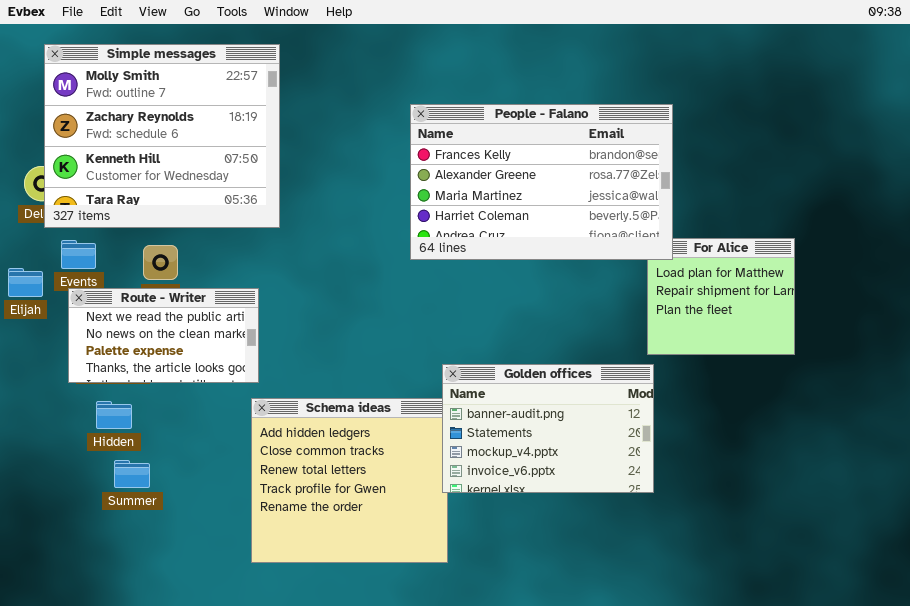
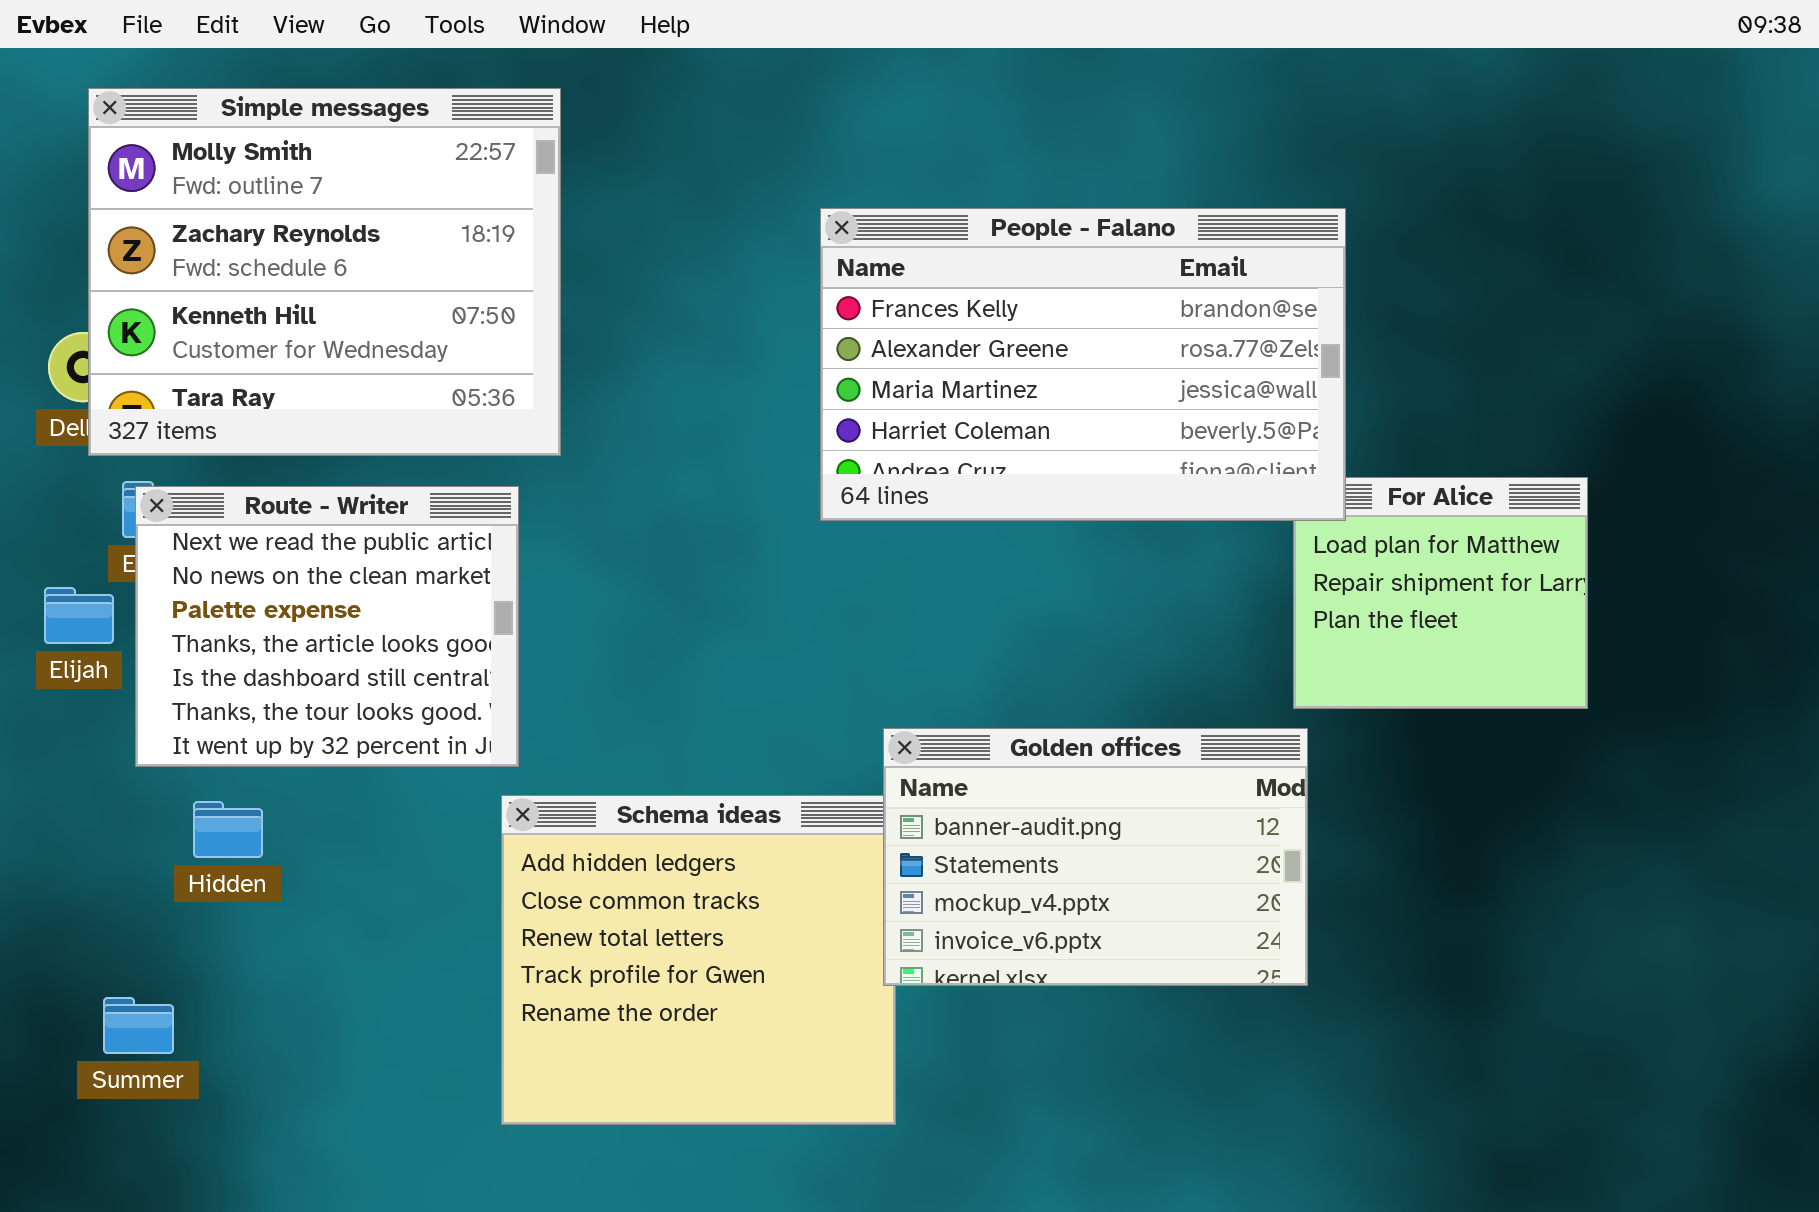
Elijah: [8,268,43,297] -> [44,587,114,644], moved
Route - Writer: [68,288,259,383] -> [135,486,519,767], resized
Summer: [114,460,150,488] -> [103,997,174,1054], moved

